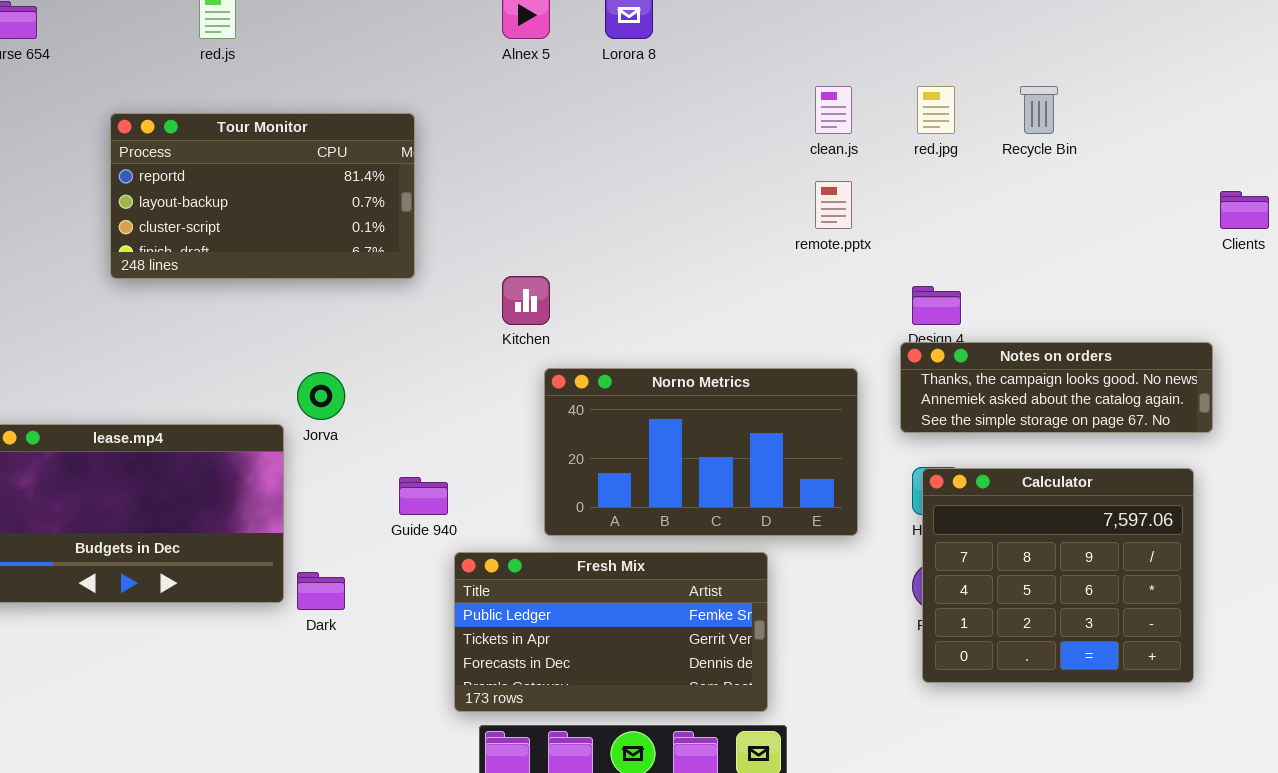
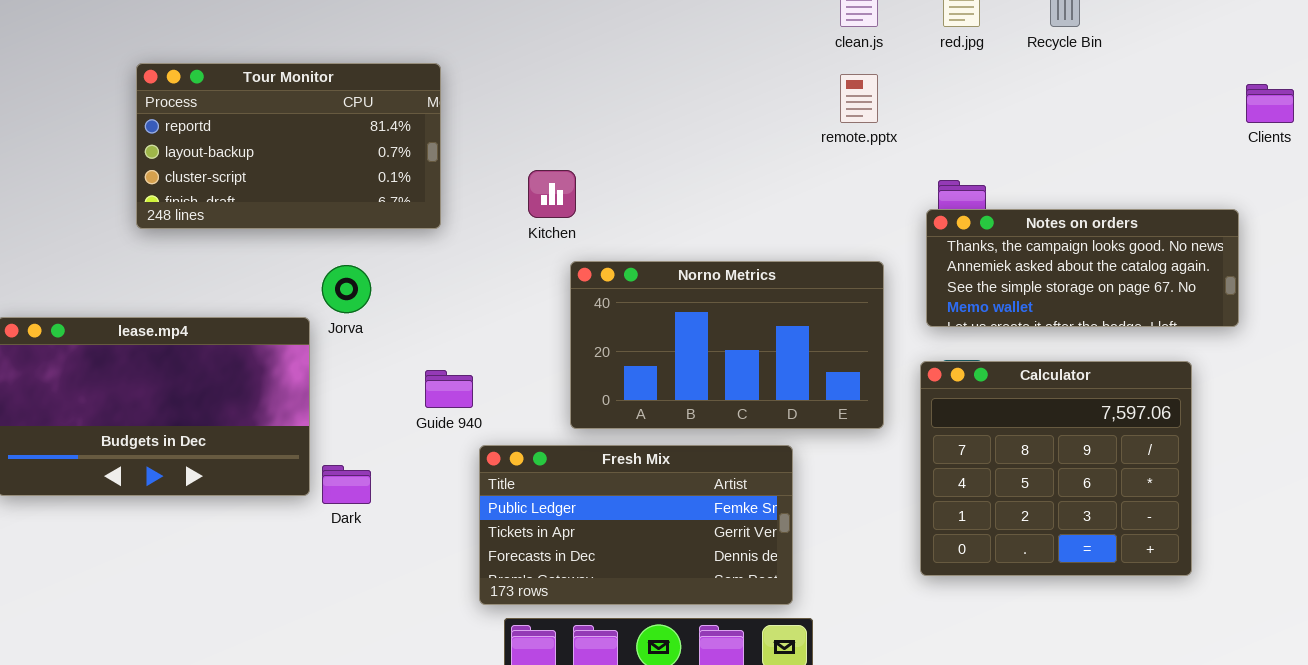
Tour Monitor: [110,113,415,279] -> [136,63,441,229], moved
Notes on orders: [900,342,1213,433] -> [926,209,1239,327], resized
Calculator: [922,468,1194,683] -> [920,361,1192,576], moved

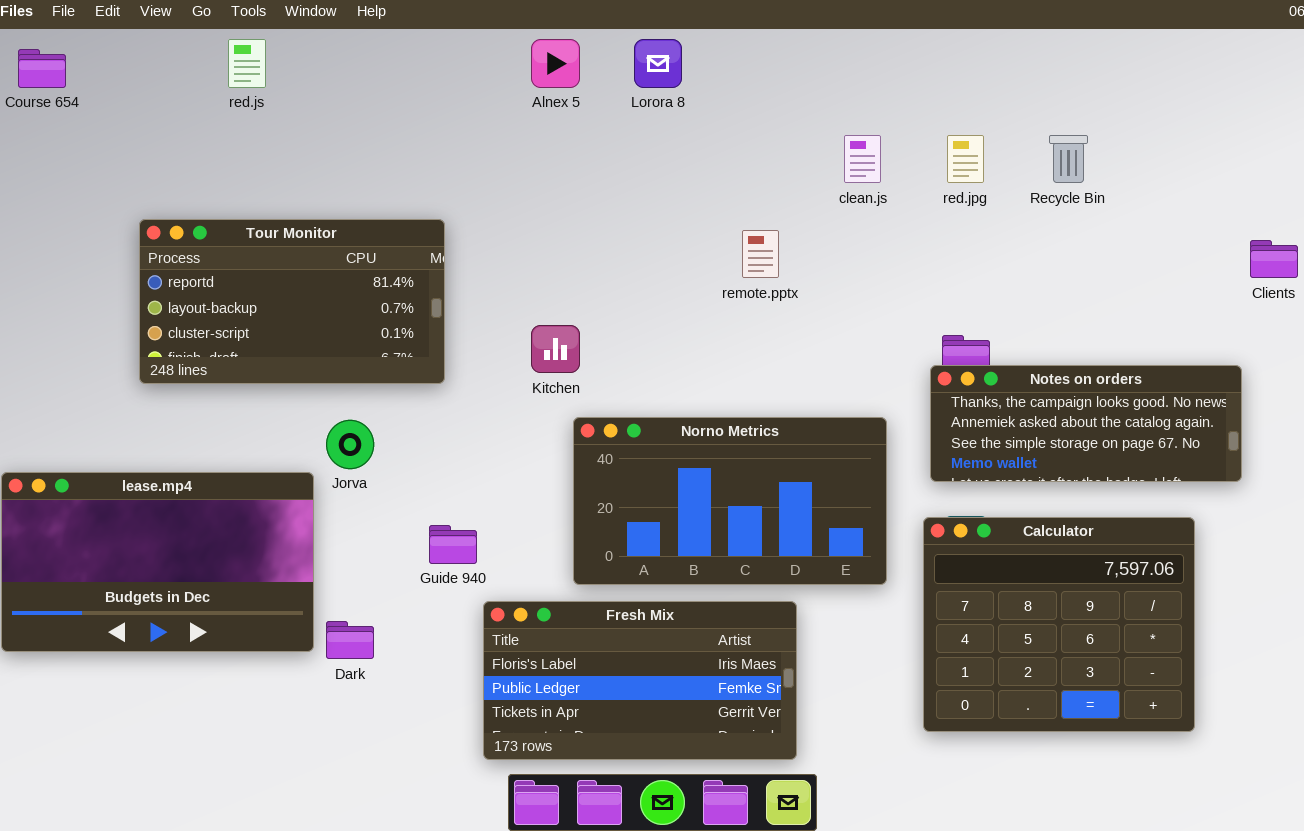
remote.pptx: [840,74,878,123] -> [742,230,779,278], moved
Fresh Mix: [479,445,793,605] -> [483,601,797,760], scrolled up 1 row

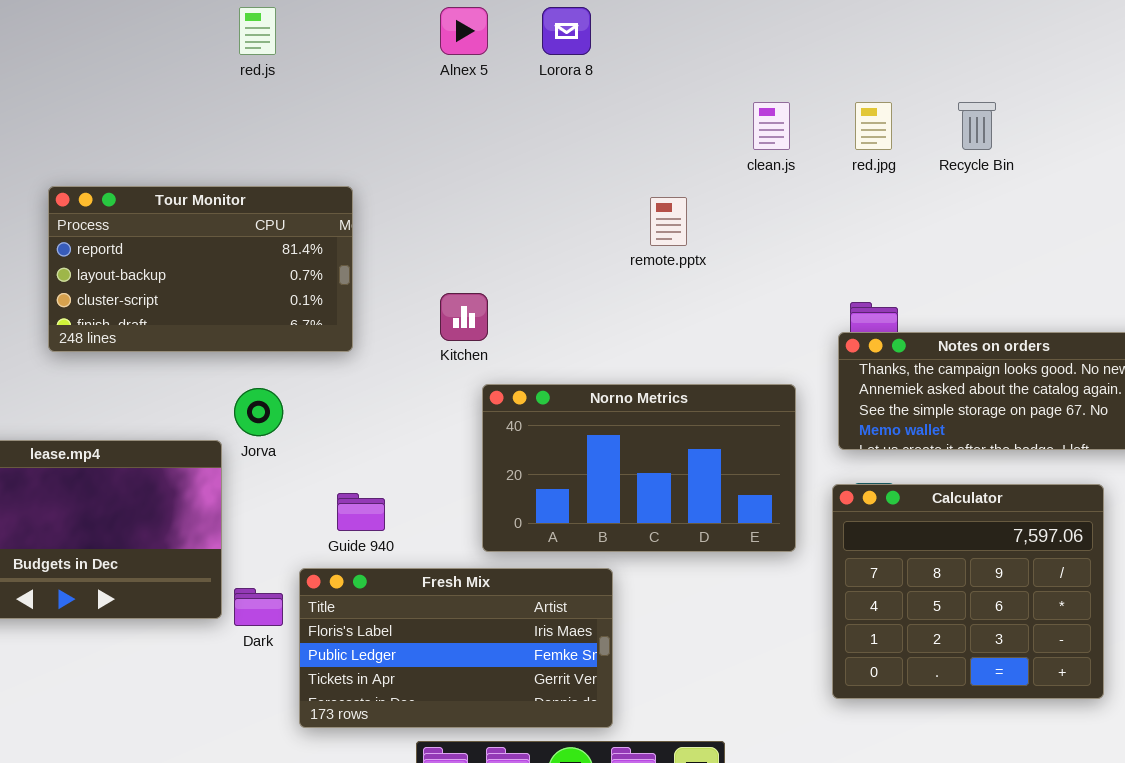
red.js: [228,39,266,88] -> [239,7,276,55], moved
Fresh Mix: [483,601,797,760] -> [299,568,613,728], moved

